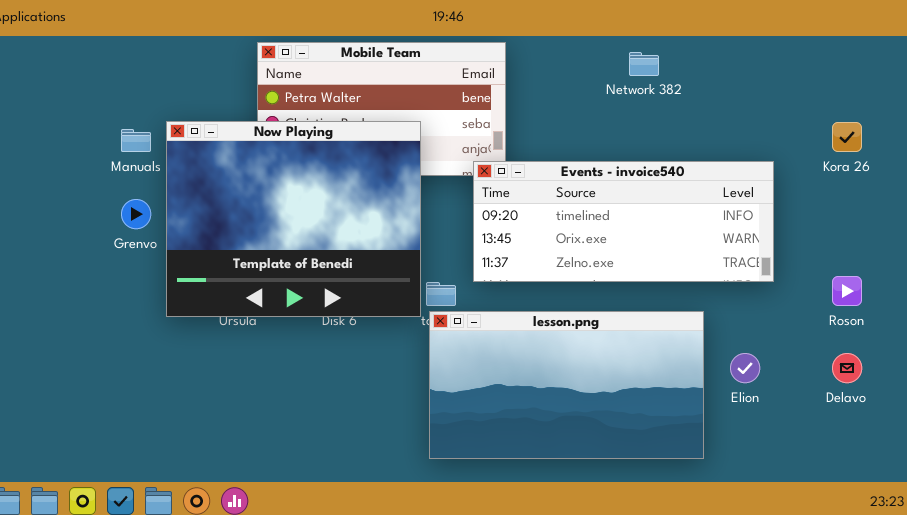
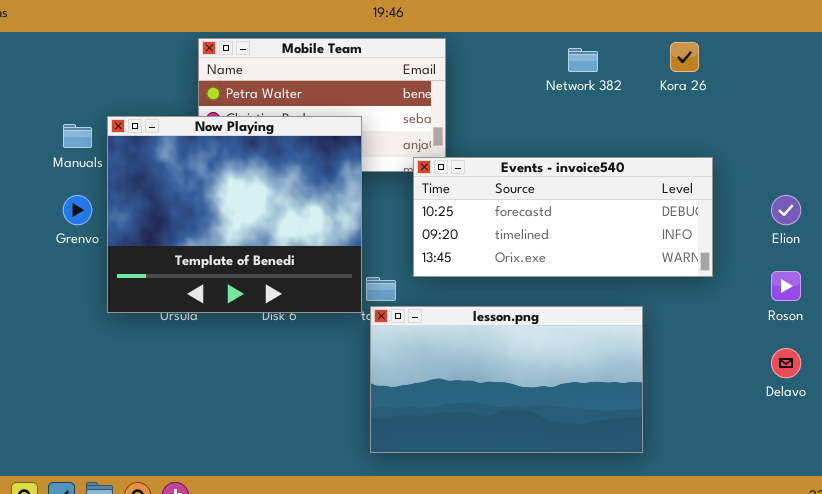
Kora 26: [832,122,862,152] -> [670,42,699,72], moved
Events - invoice540: [473,161,774,282] -> [413,157,713,277], scrolled up 1 row
Elion: [730,353,760,383] -> [771,195,801,225], moved

